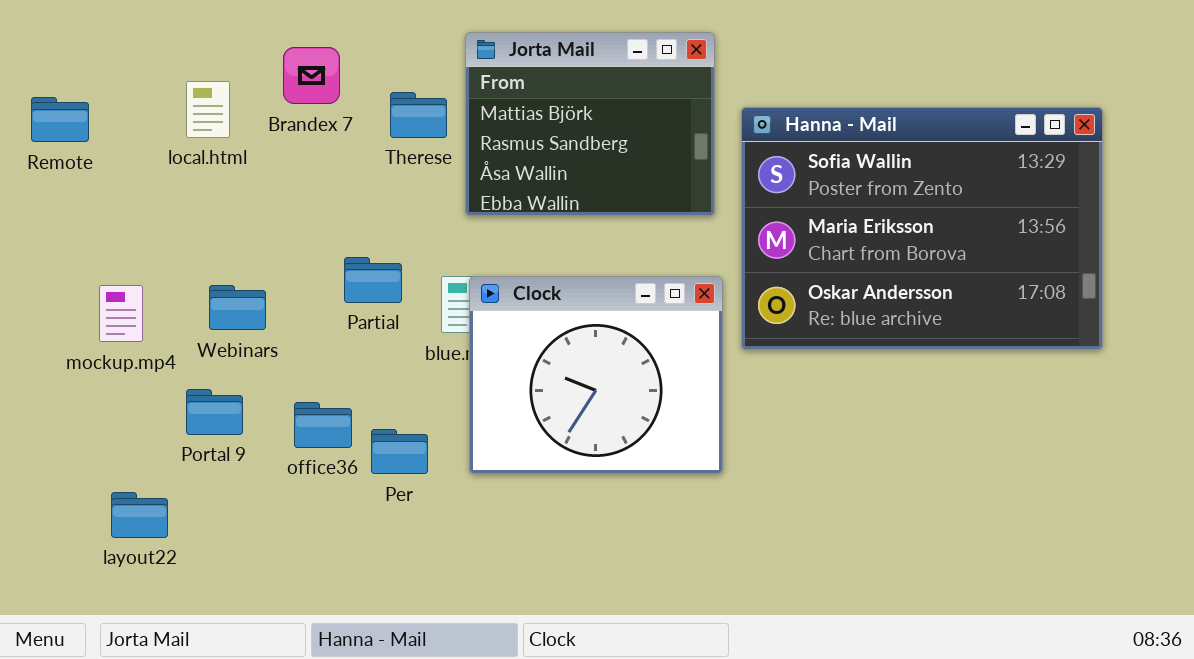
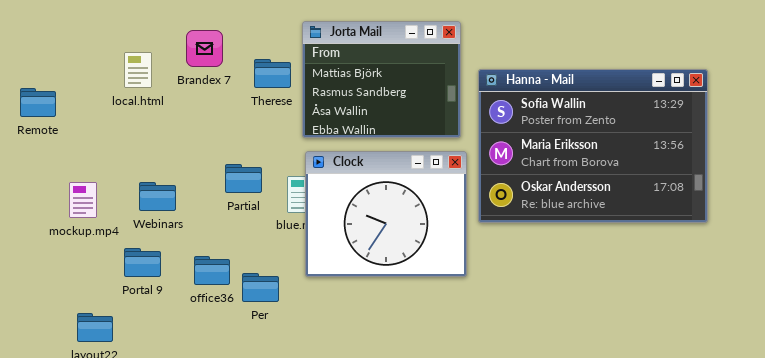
Remote: [31,97,89,142] -> [20,88,56,117], moved
Clock: [469,276,723,474] -> [305,151,467,277], moved

